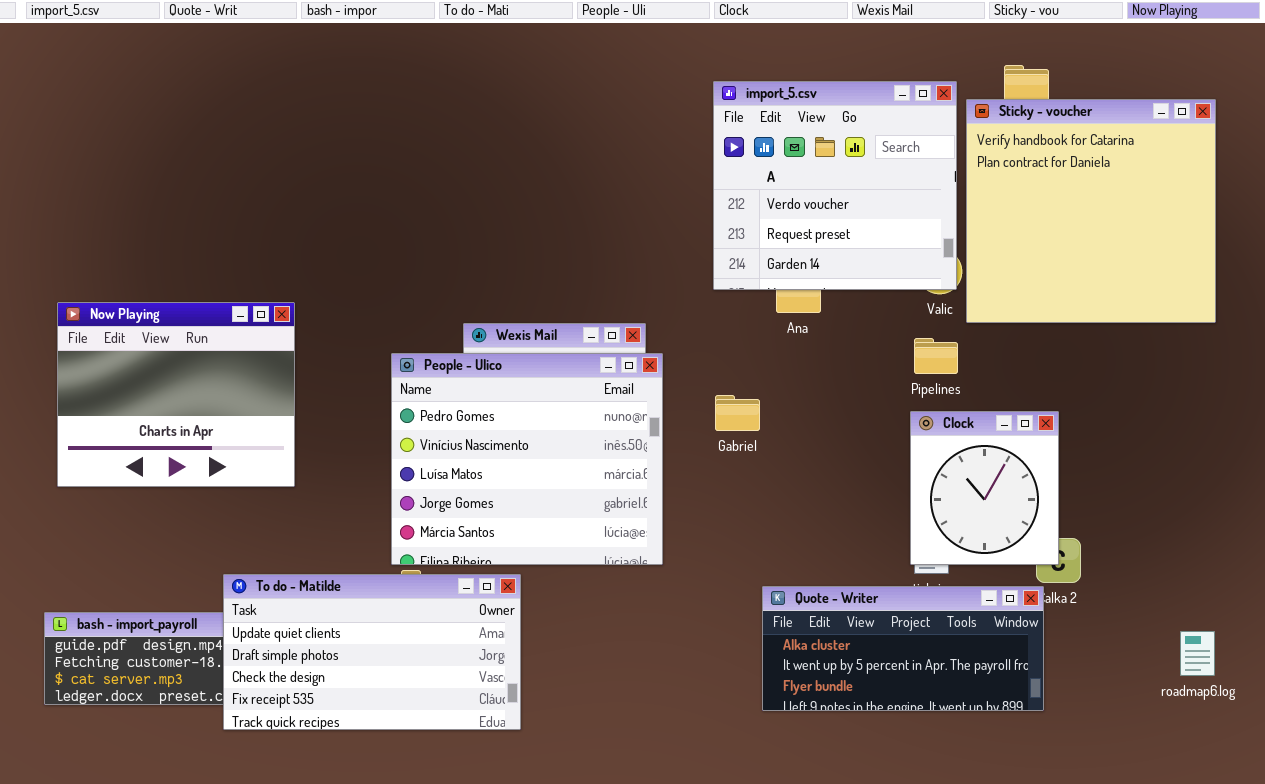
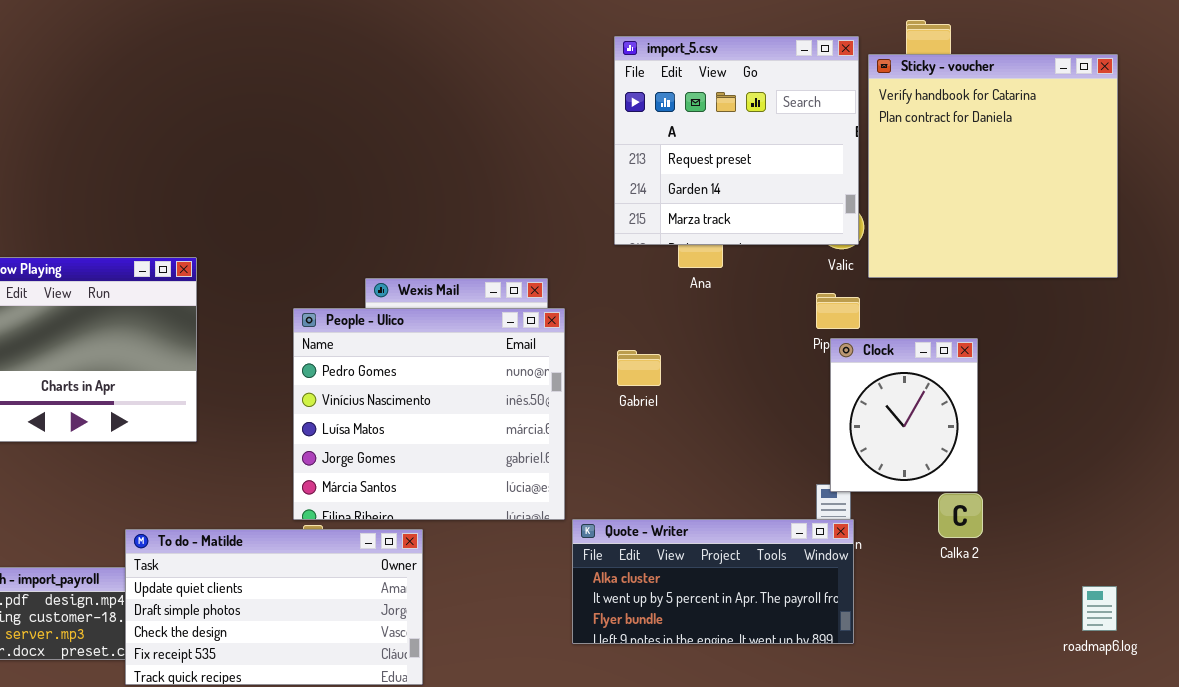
import_5.csv: [713,81,957,290] -> [614,36,859,245], scrolled down 1 row
Clock: [910,411,1059,565] -> [830,338,978,492], moved
Quote - Writer: [762,586,1044,711] -> [572,519,854,644], moved

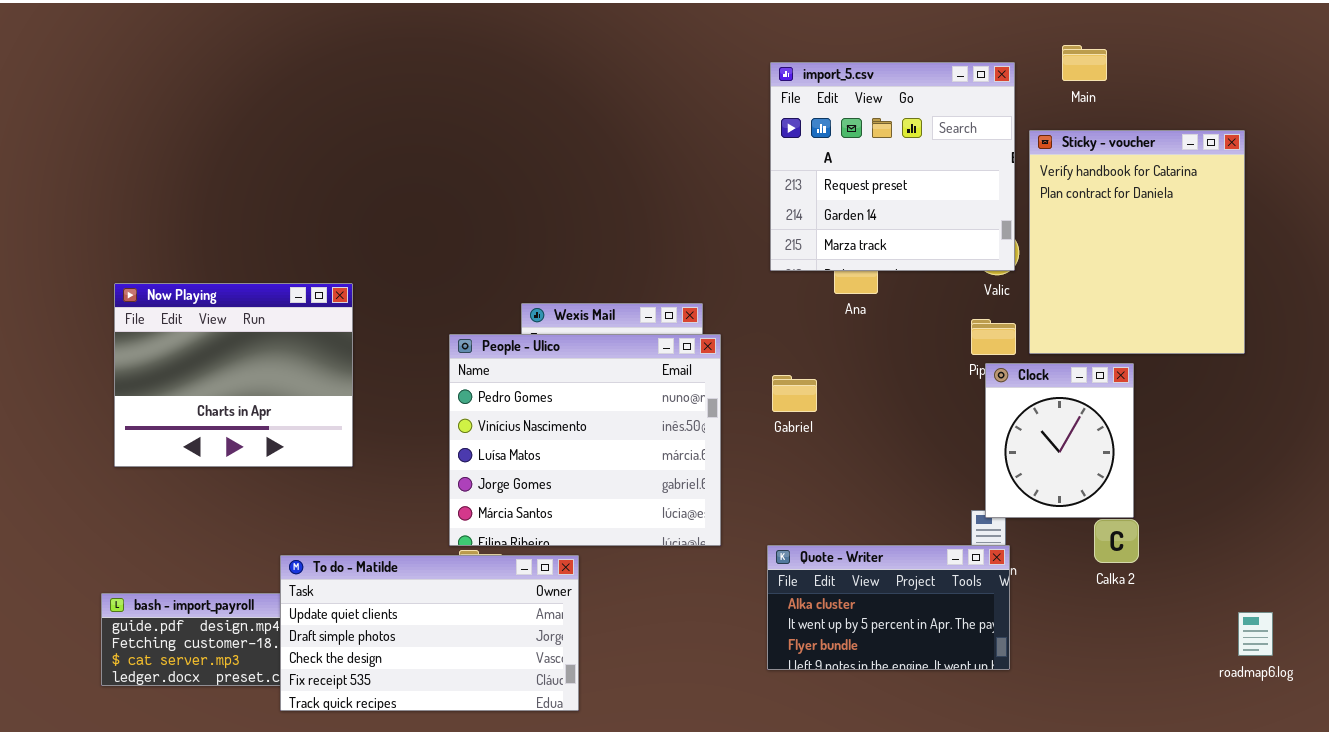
Sticky - voucher: [868,54,1118,278] -> [1029,130,1245,354], moved, resized
Quote - Writer: [572,519,854,644] -> [767,545,1010,670], resized

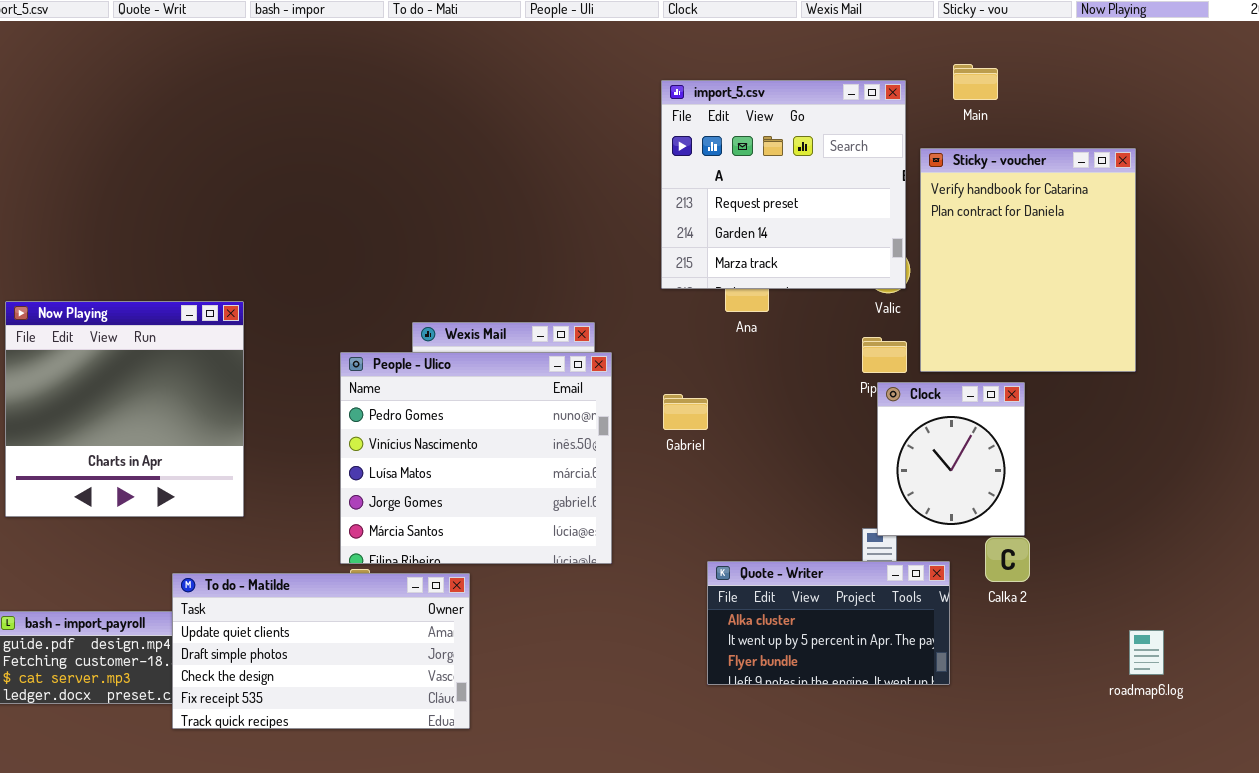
Now Playing: [114,283,353,467] -> [5,301,244,517], resized
Quote - Writer: [767,545,1010,670] -> [707,561,950,685], moved

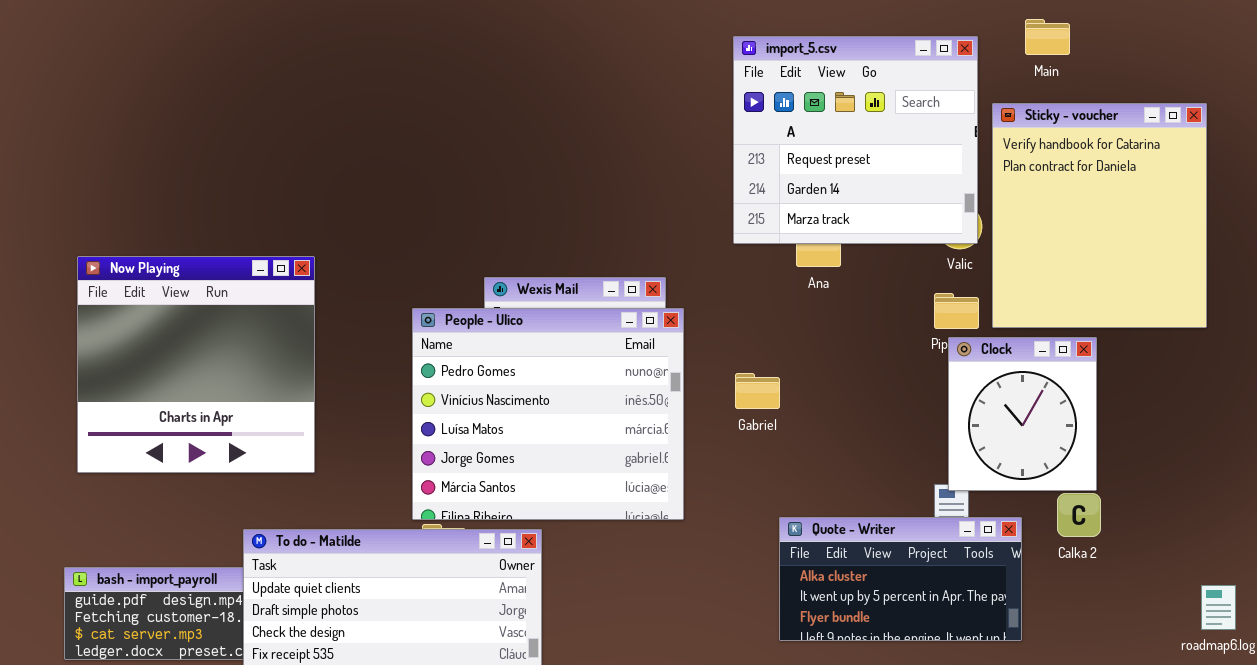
Gabriel: [663,394,708,430] -> [735,373,780,409], moved

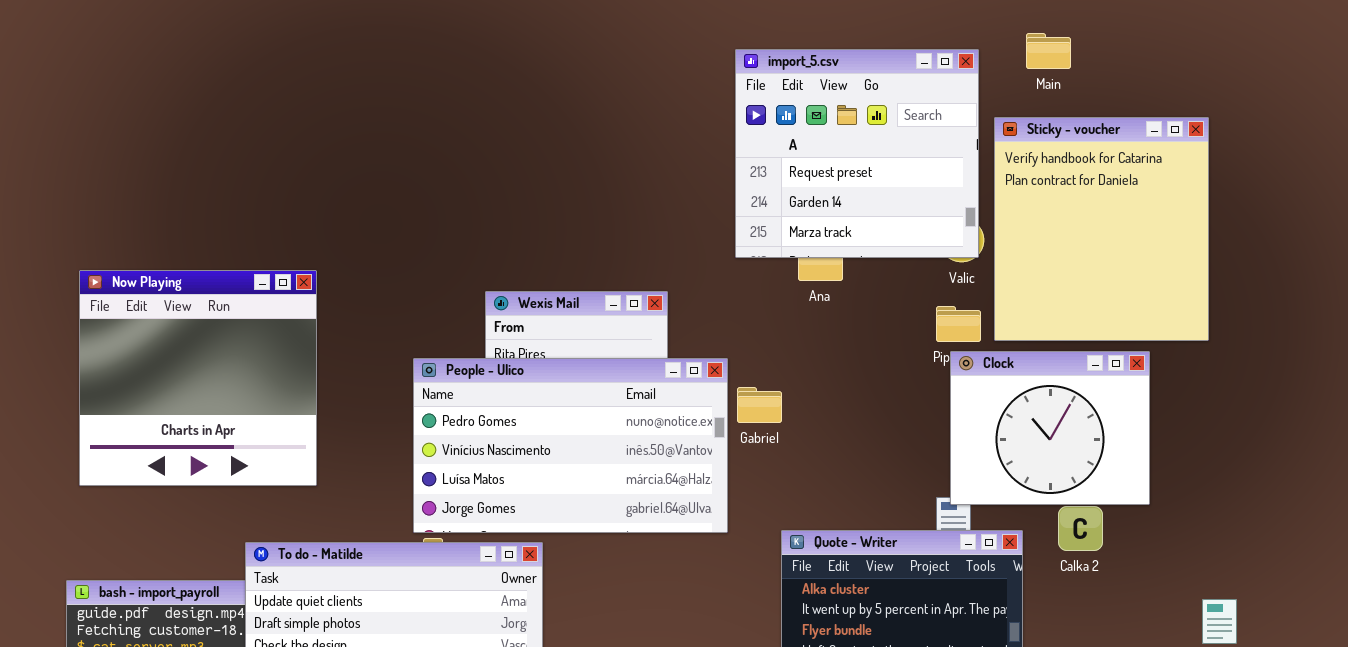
People - Ulico: [412,308,684,520] -> [413,358,728,533], resized
Clock: [948,337,1097,491] -> [950,351,1150,505], resized

